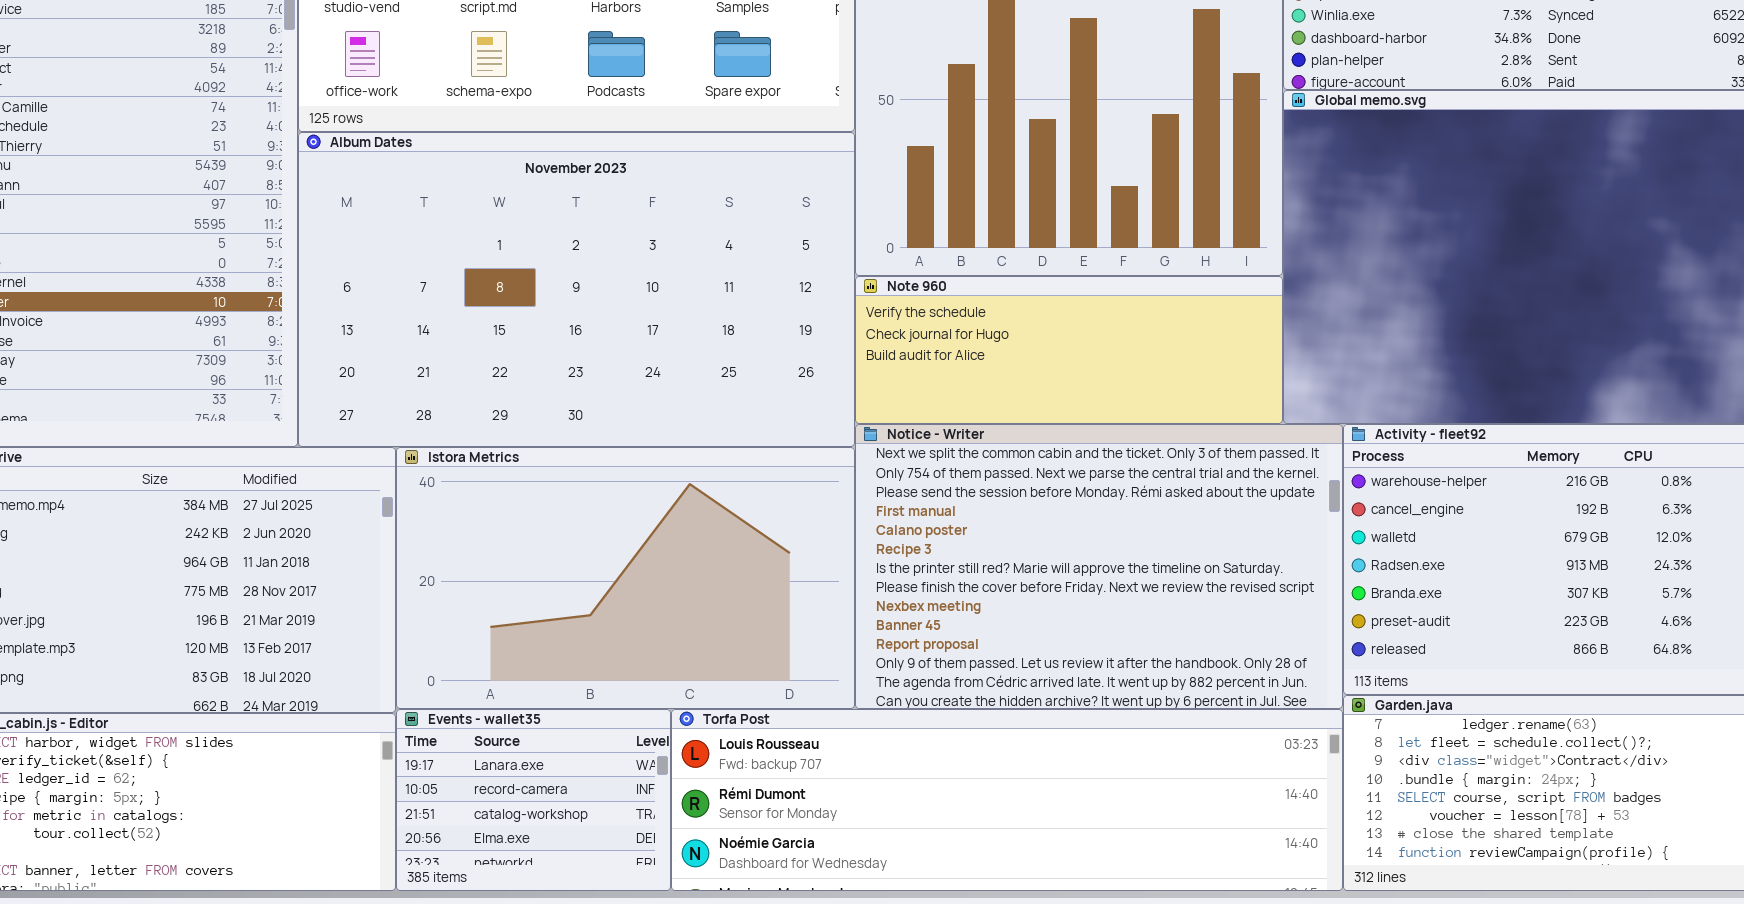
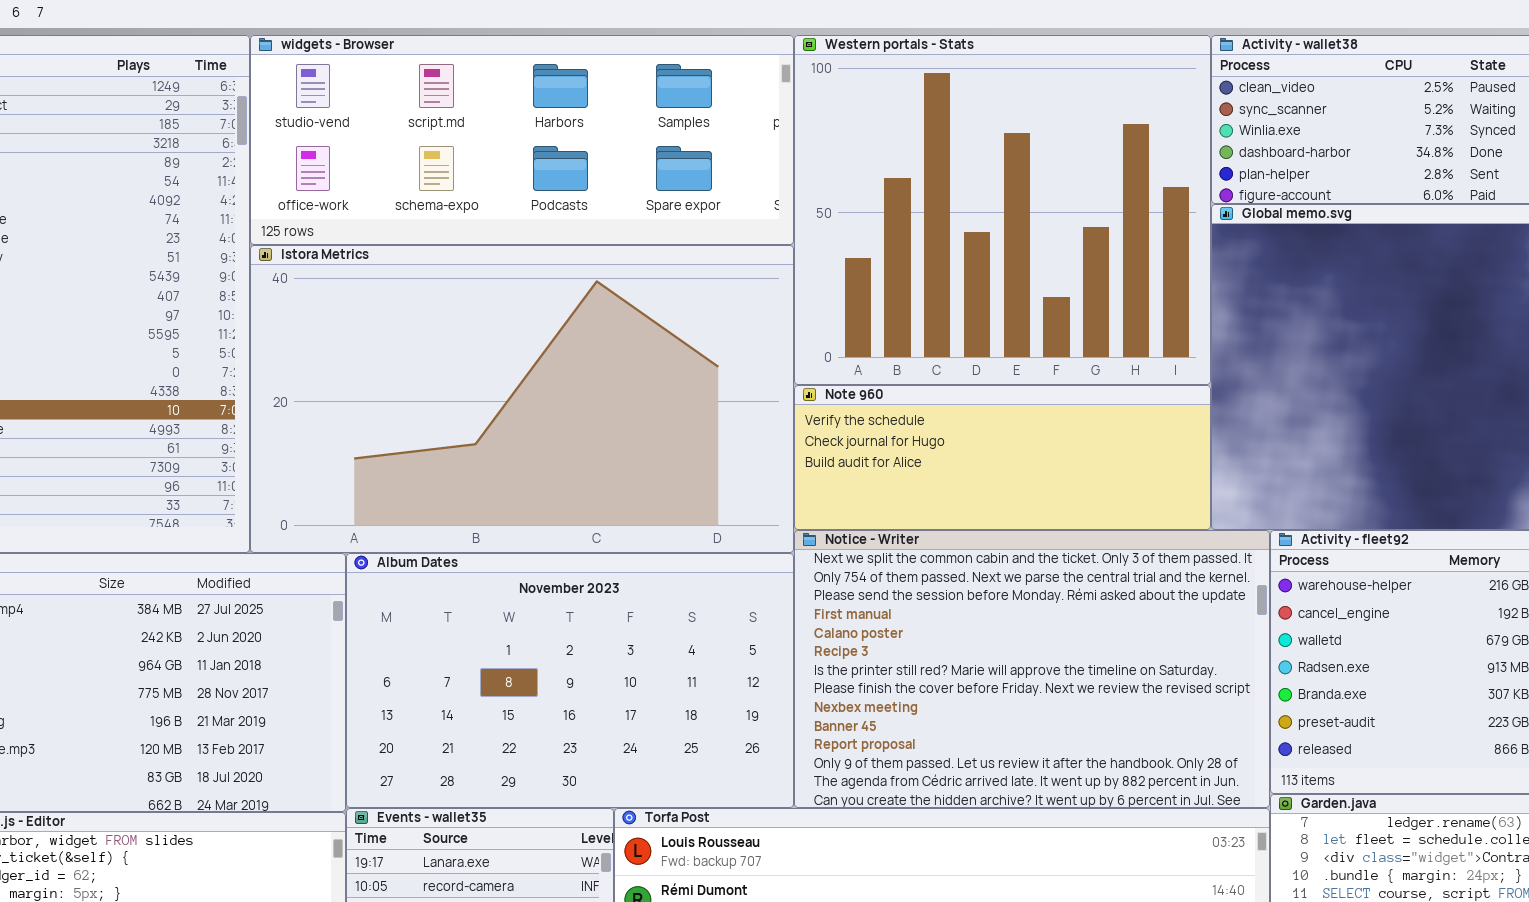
Album Dates: [298,132,855,447] -> [346,553,794,808], moved, resized
Istora Metrics: [396,447,855,709] -> [250,245,794,553], moved, resized

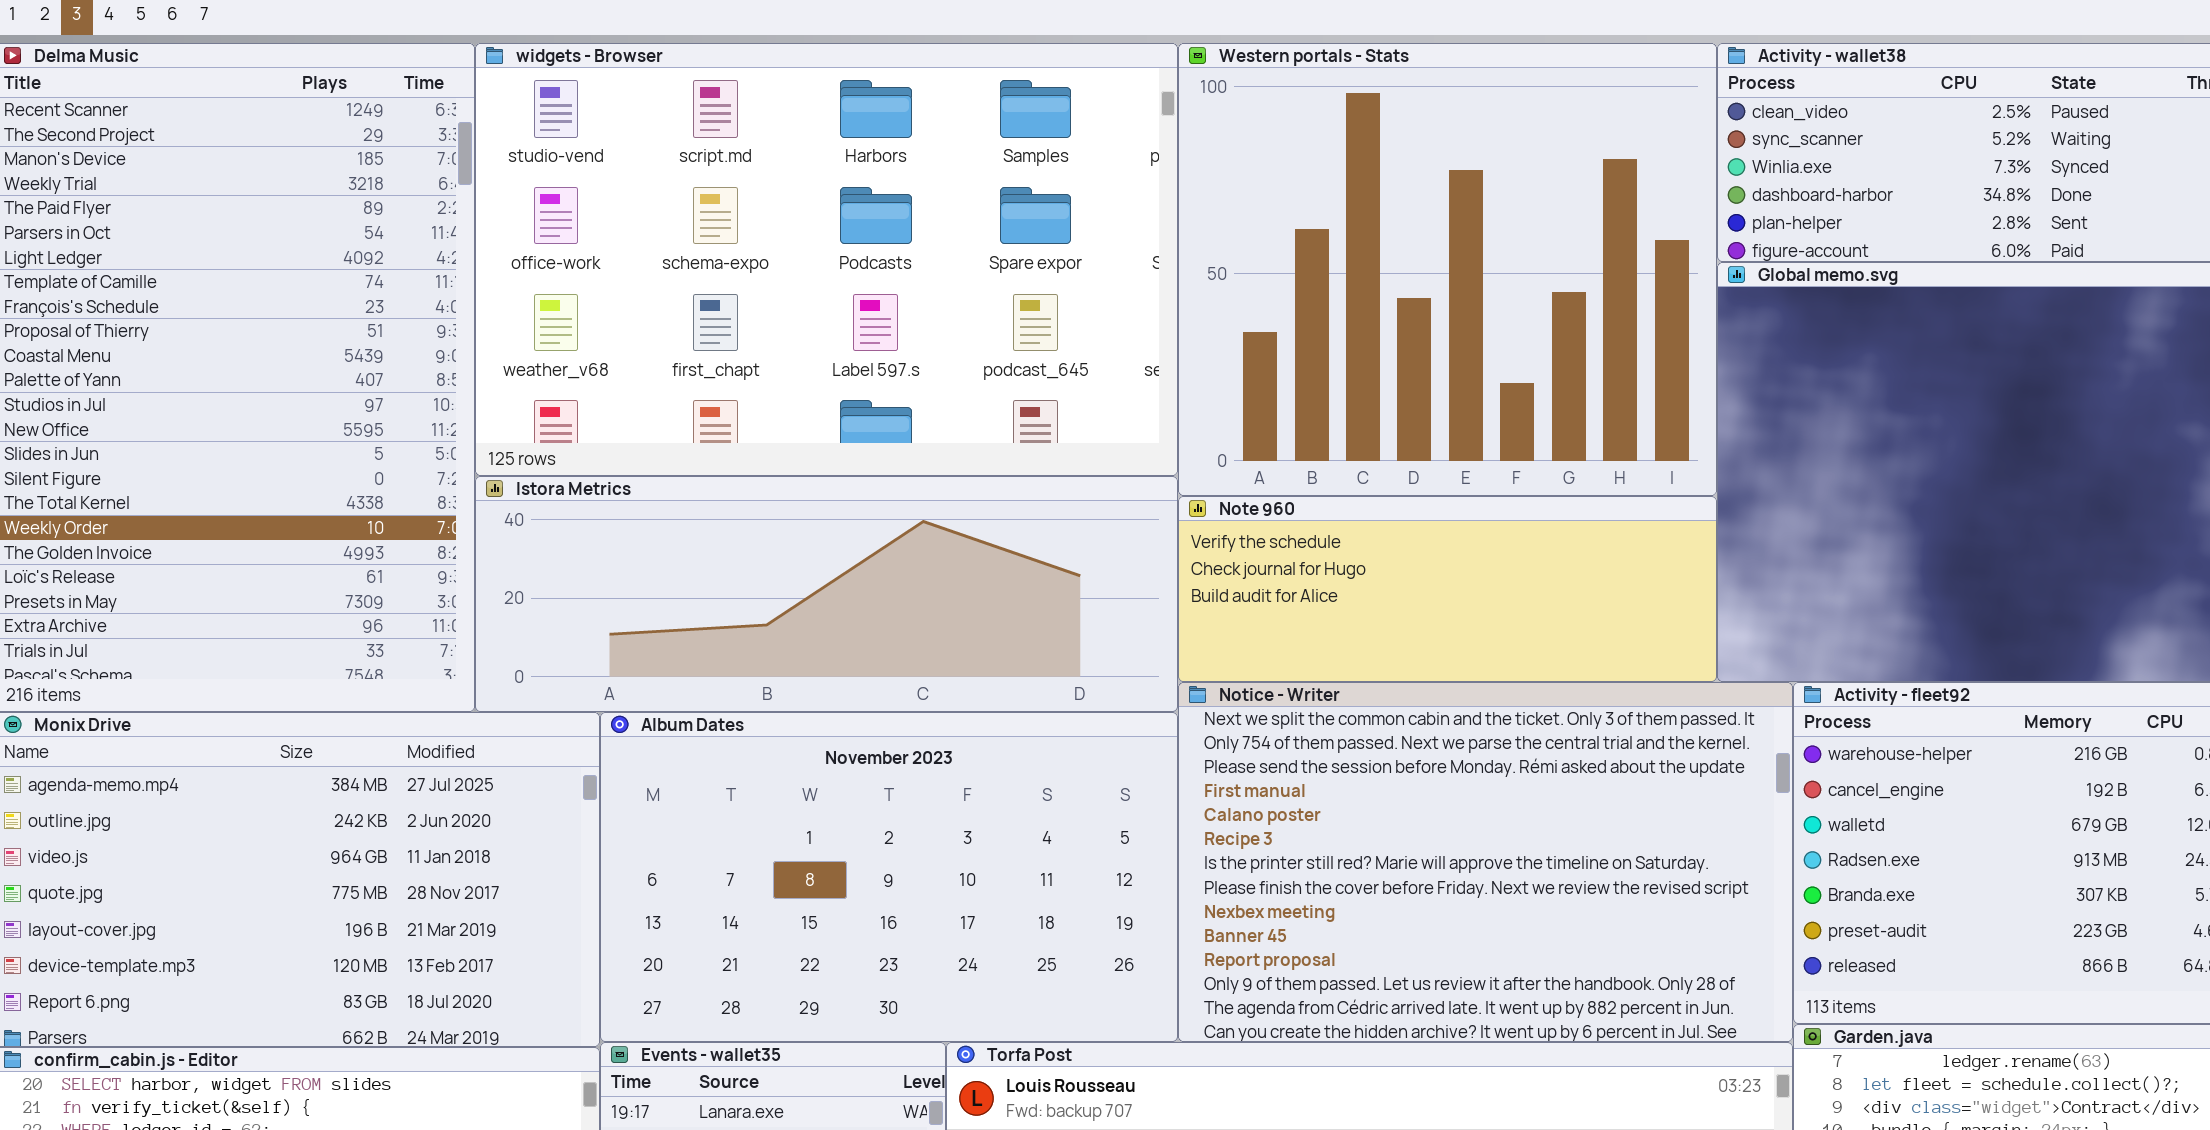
widgets - Browser: [250,35,794,245] -> [475,43,1178,476], resized
Istora Metrics: [250,245,794,553] -> [475,476,1178,712], resized

